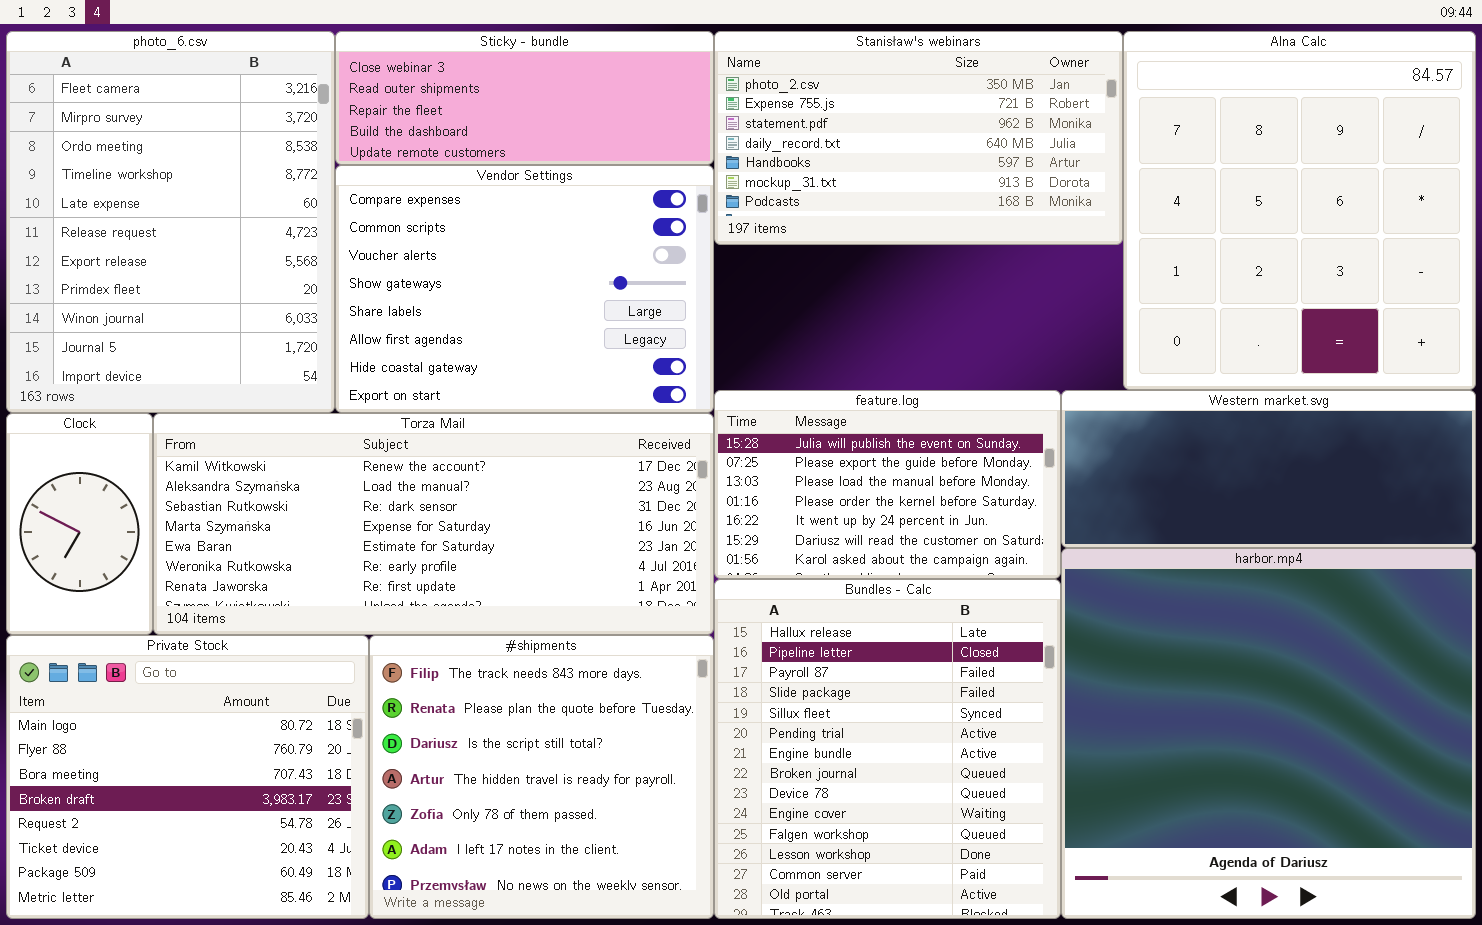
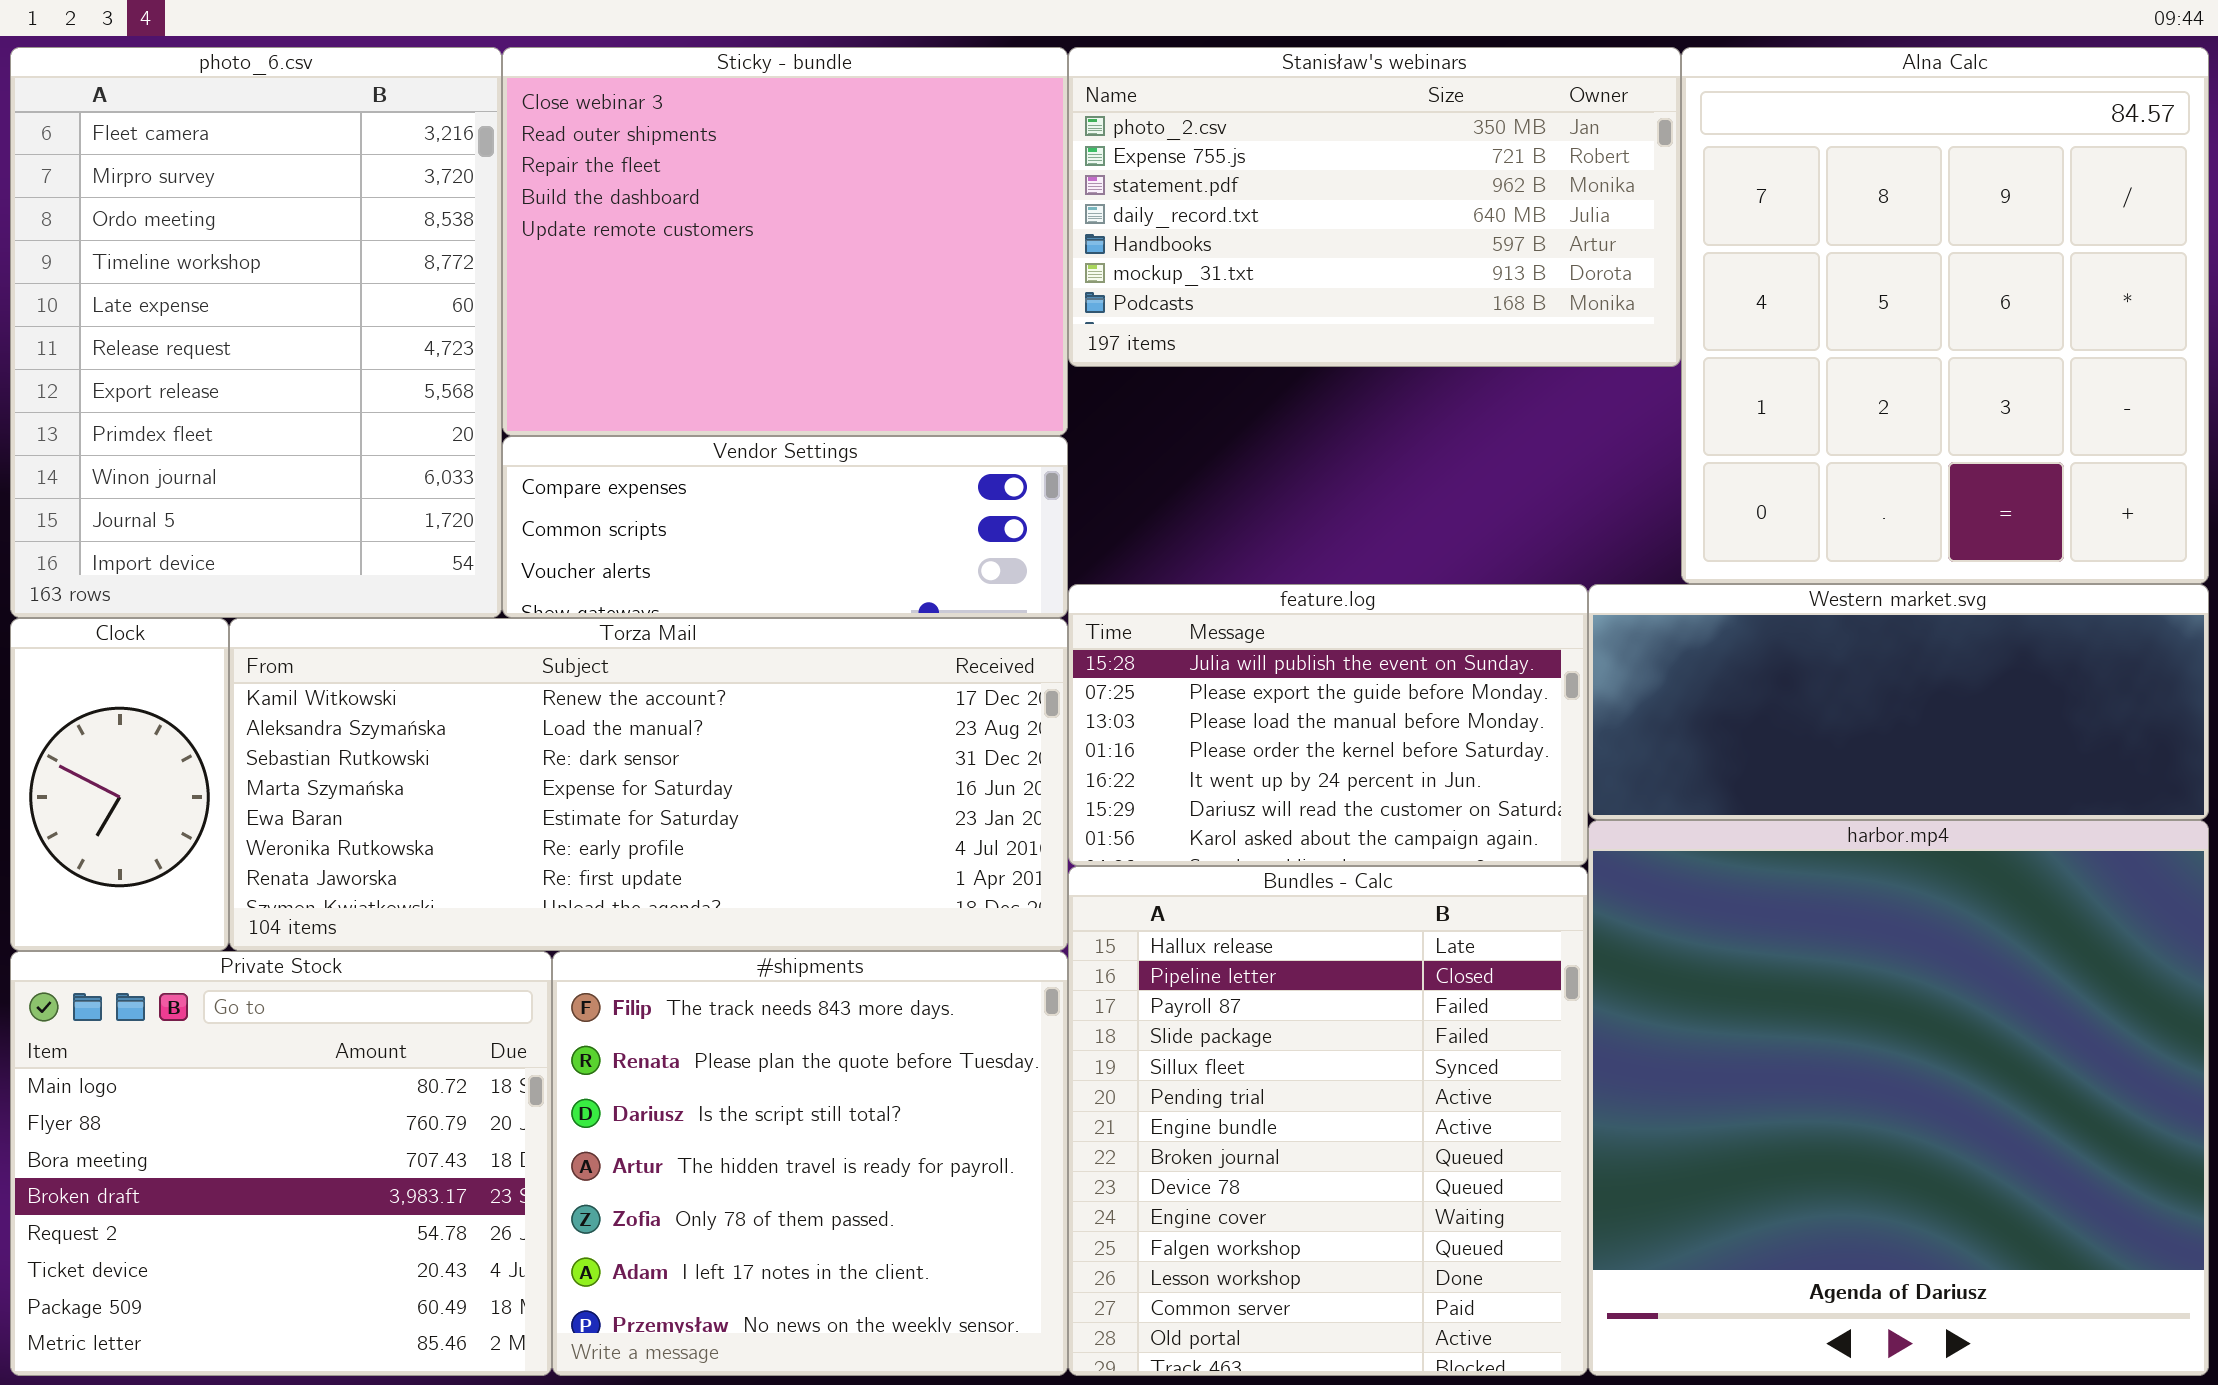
Sticky - bundle: [335,31,714,165] -> [502,47,1068,436], resized
Vendor Settings: [335,165,714,413] -> [502,436,1068,618], resized

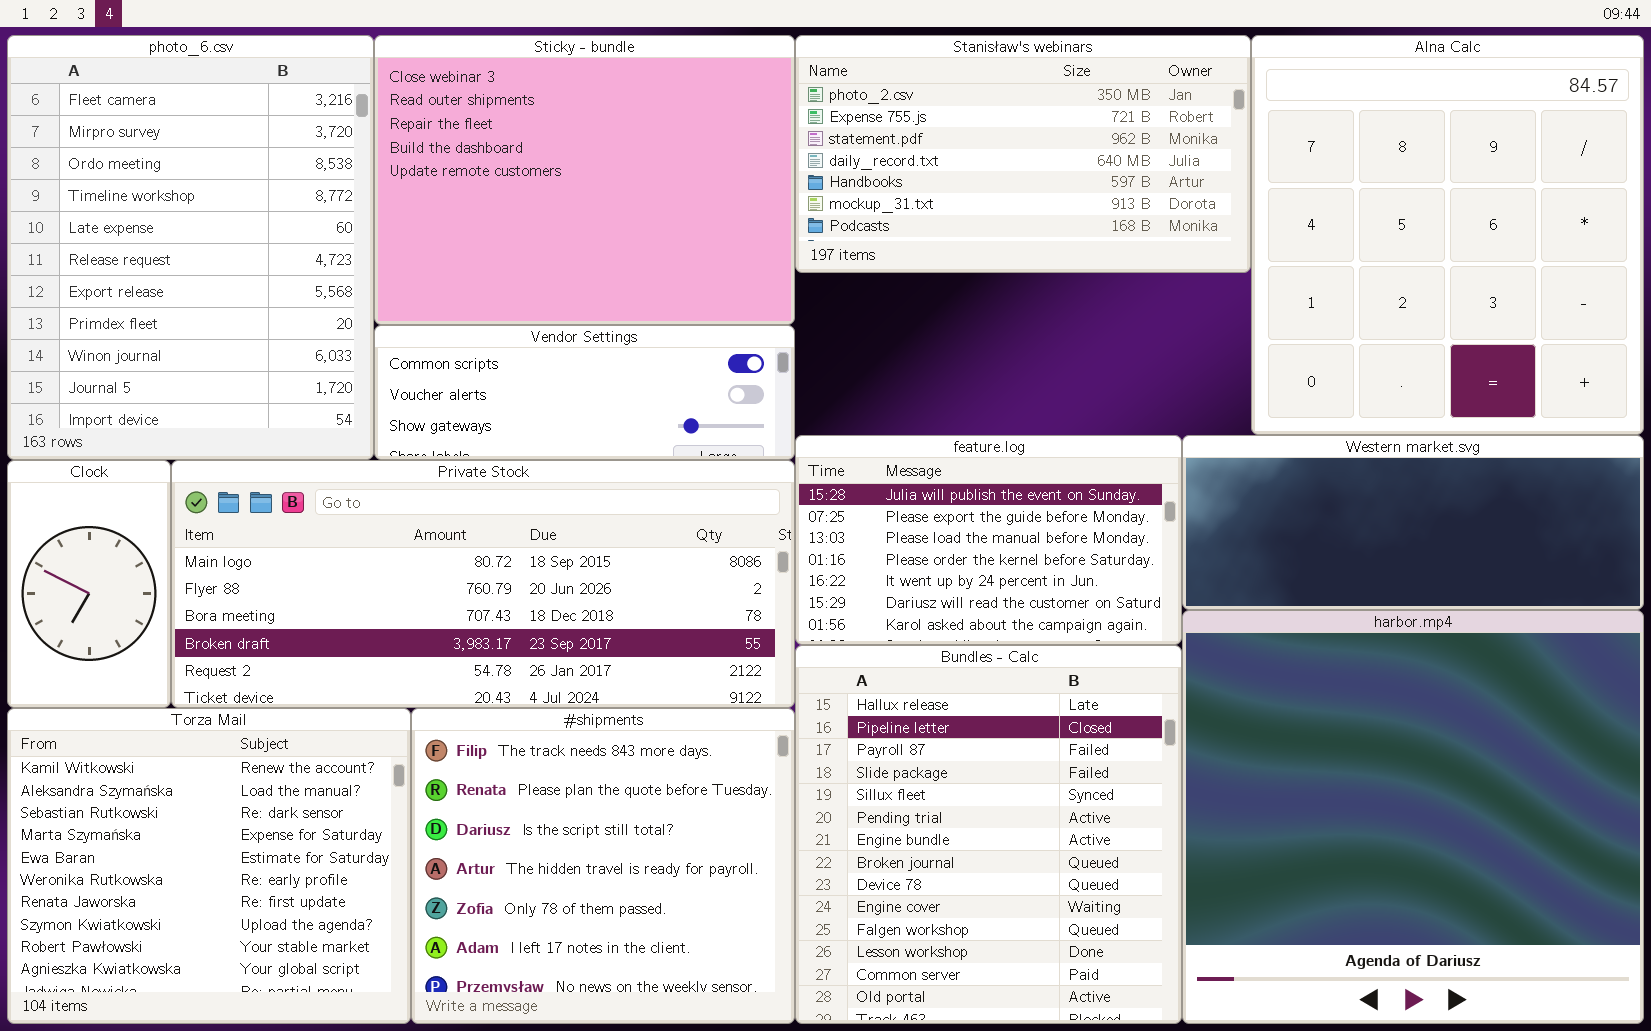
Vendor Settings: [502,436,1068,618] -> [374,325,795,460], scrolled down 1 row
Torza Mail: [229,618,1068,951] -> [7,708,411,1024], moved, resized
Private Stock: [10,951,552,1376] -> [171,460,795,708], moved, resized

